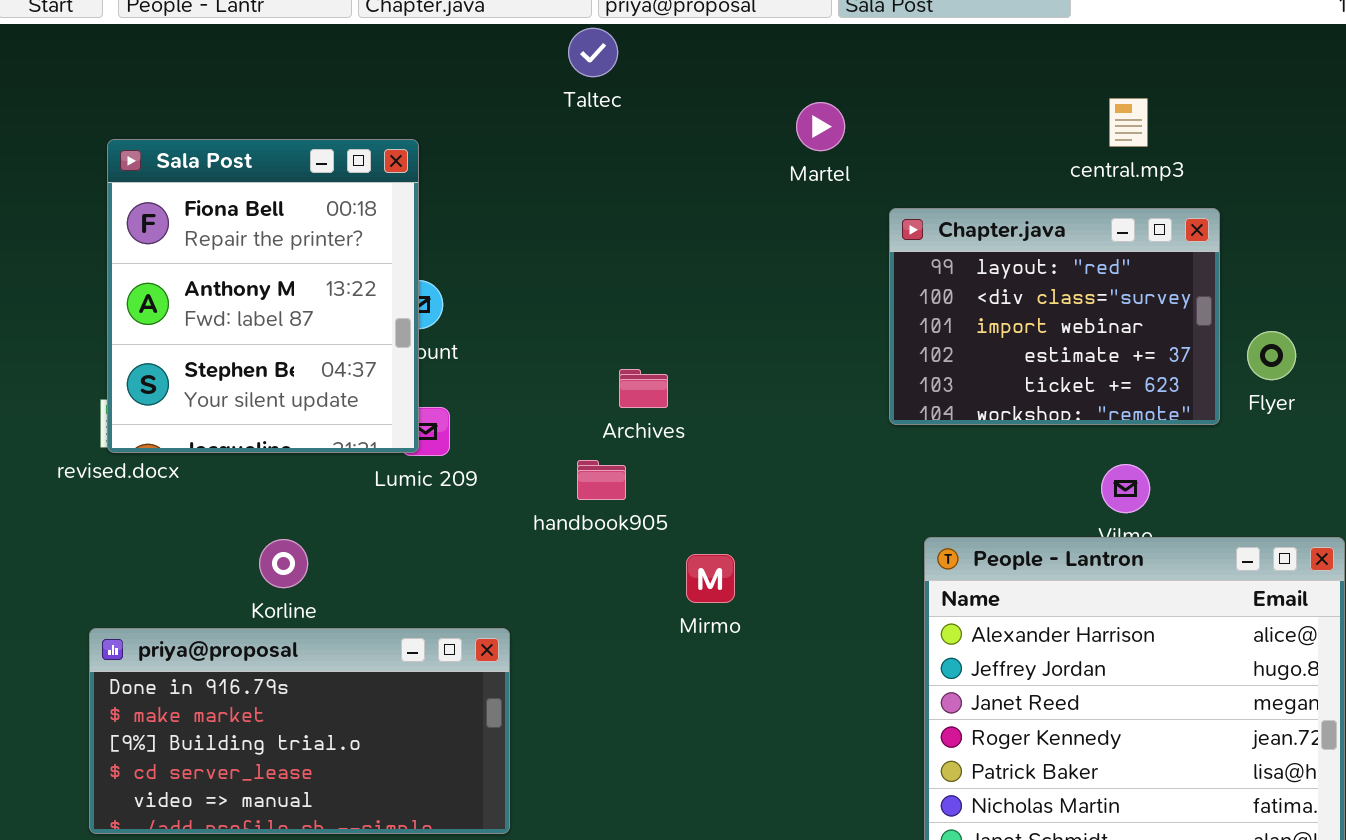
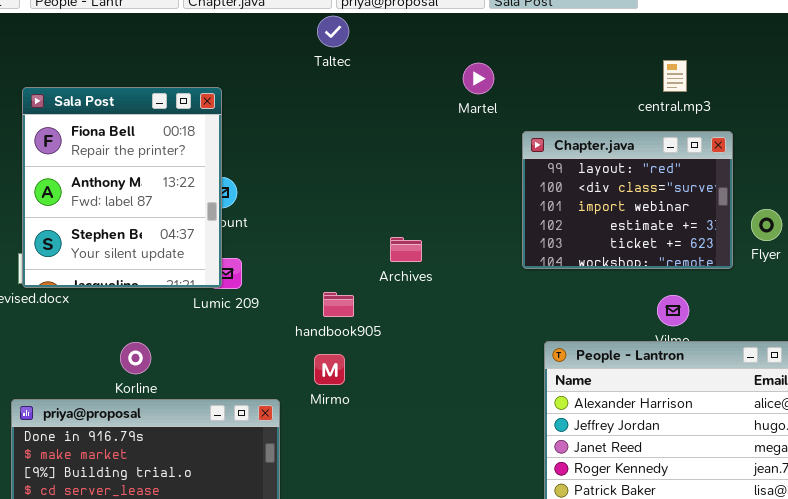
Archives: [619,369,668,408] -> [390,237,422,262], moved
Mirmo: [686,554,735,603] -> [314,354,345,385], moved

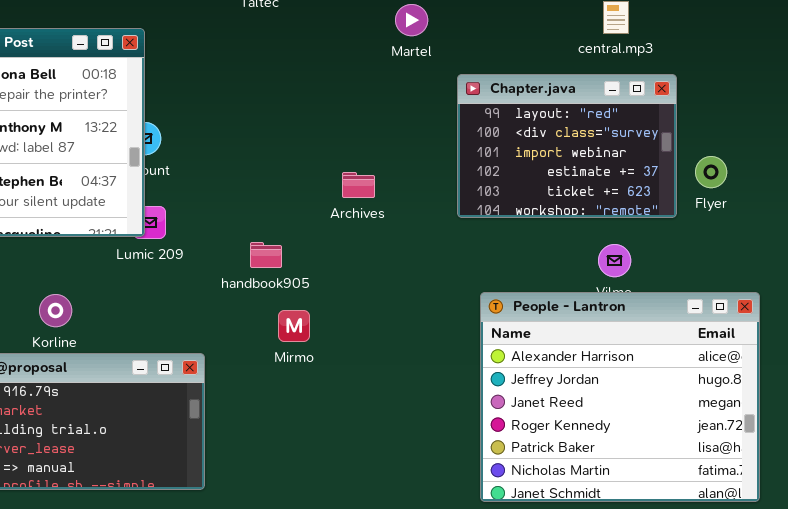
Archives: [390,237,422,262] -> [342,172,375,198], moved
Mirmo: [314,354,345,385] -> [278,310,310,342], moved

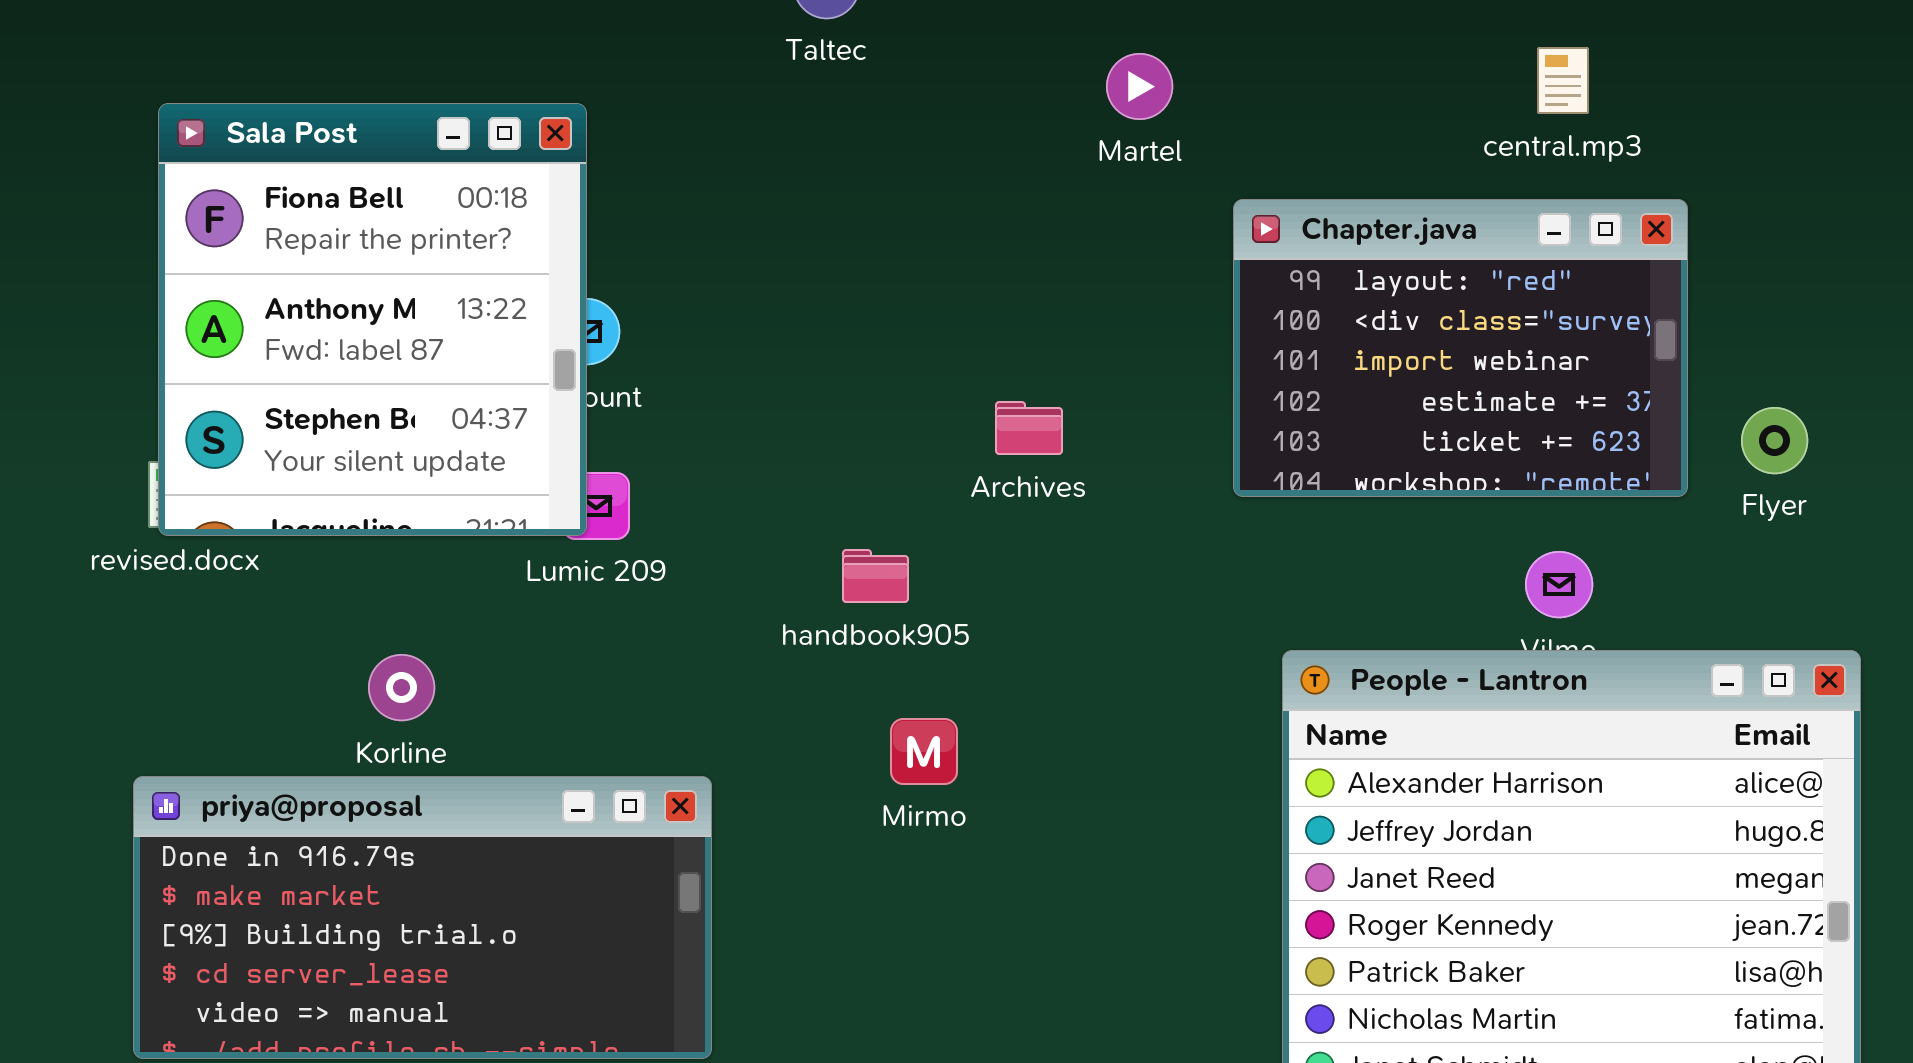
Flyer: [695,156,727,188] -> [1741,407,1808,474], moved
handbook905: [250,242,282,268] -> [842,549,909,603], moved
Mirmo: [278,310,310,342] -> [890,718,958,785], moved

